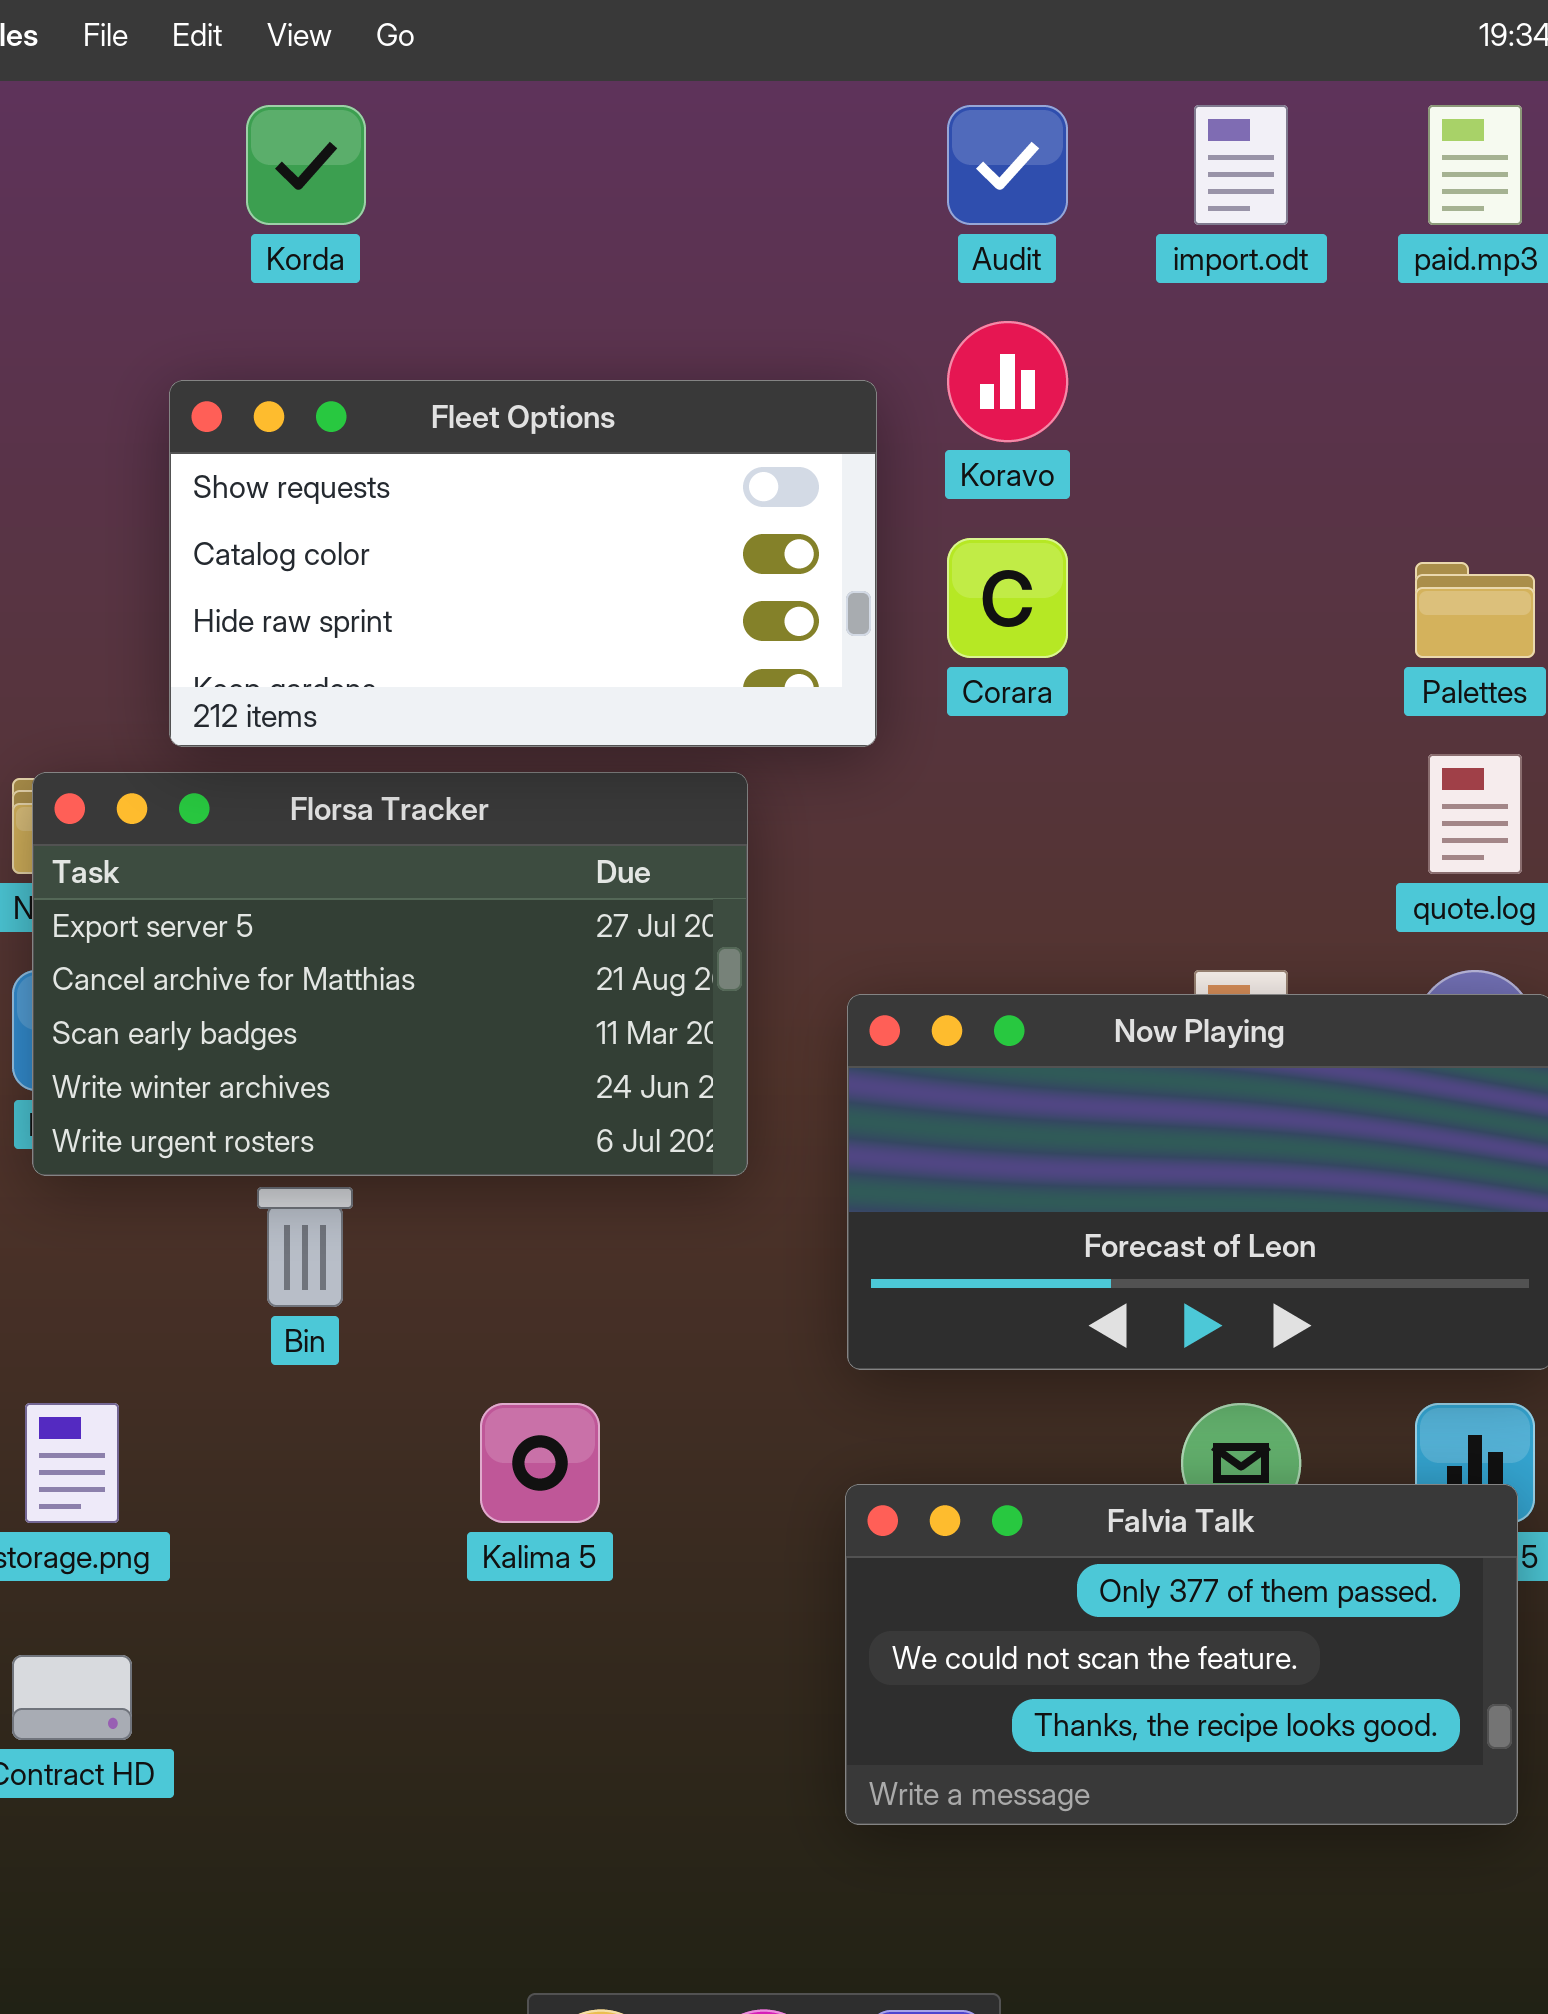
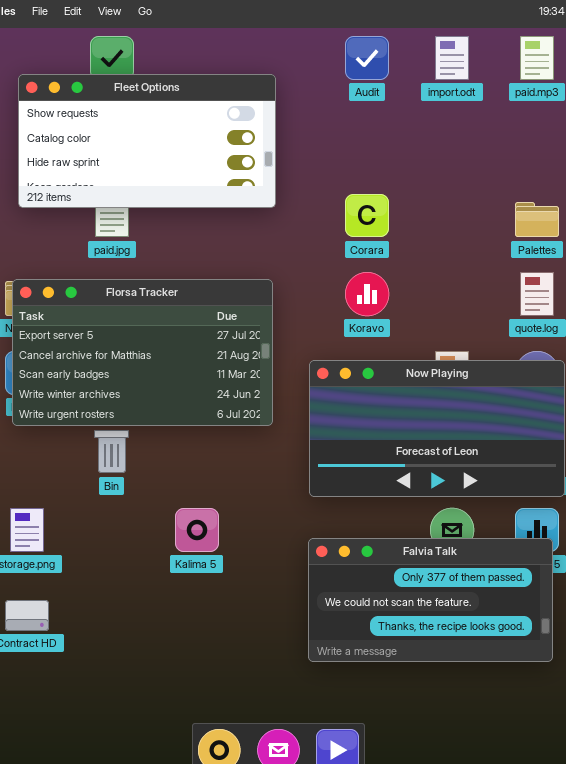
Koravo: [947,321,1068,442] -> [345,272,389,316], moved
Fleet Options: [169,380,877,747] -> [18,74,276,208], moved

